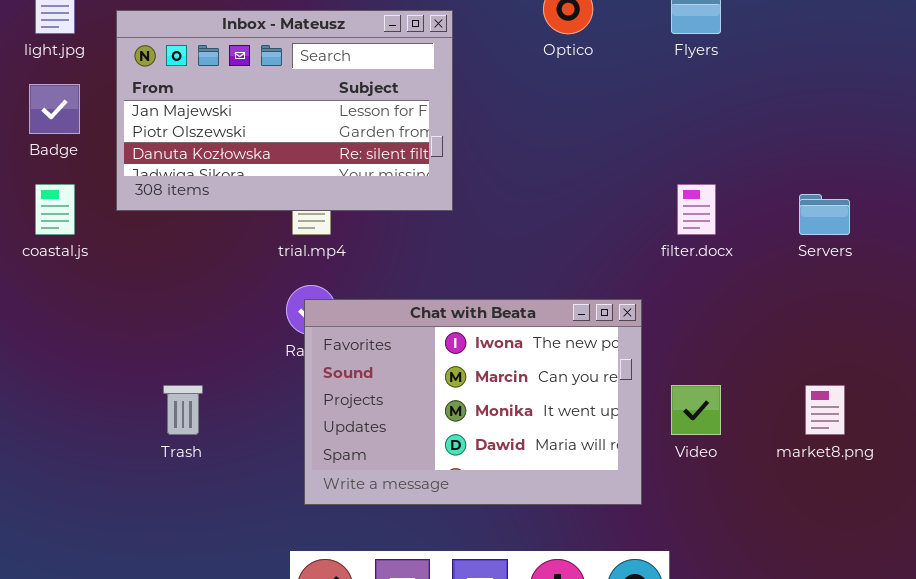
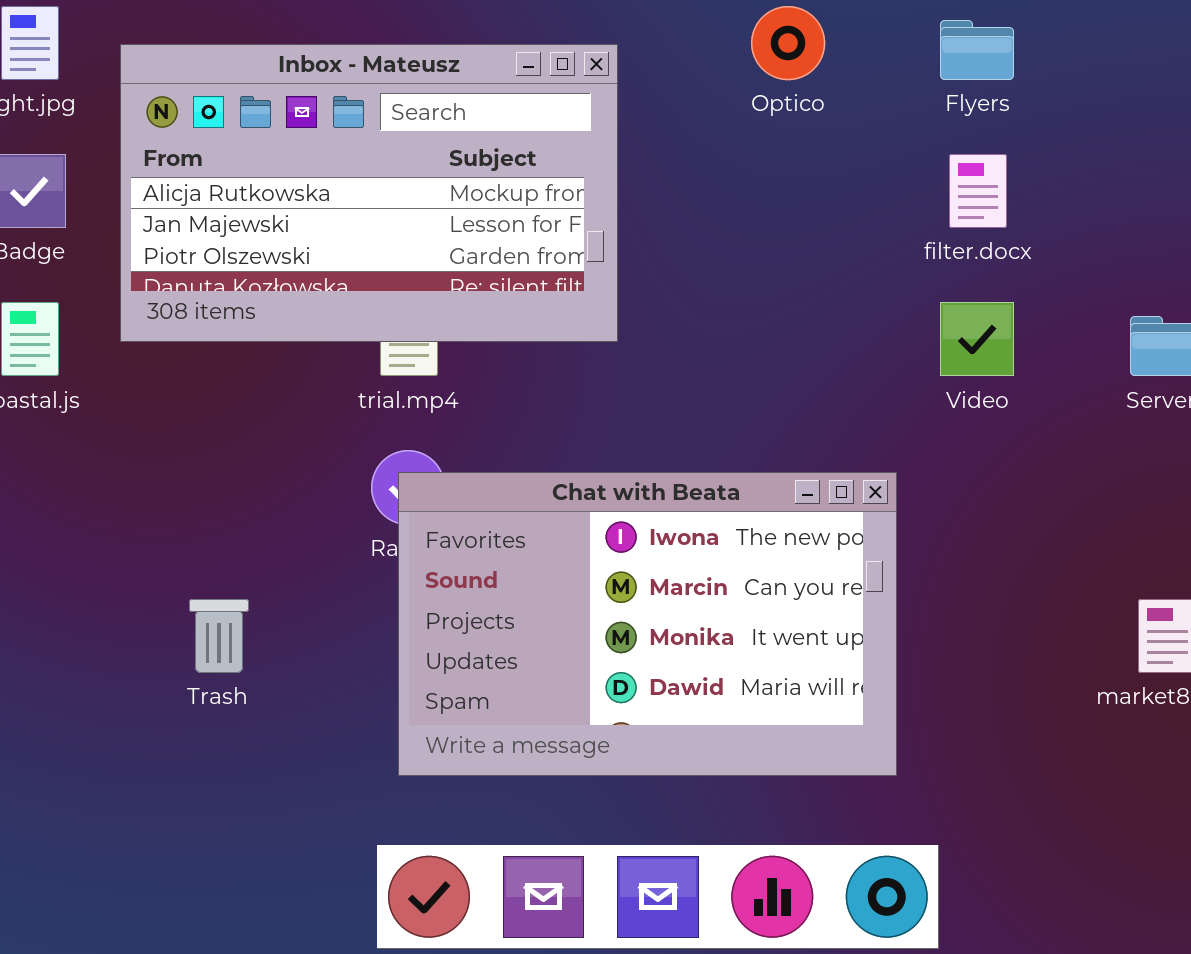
Inbox - Mateusz: [116,10,453,211] -> [120,44,618,342], scrolled up 1 row
filter.docx: [677,184,716,235] -> [949,154,1007,228], moved
Video: [671,385,721,435] -> [940,302,1014,376], moved

